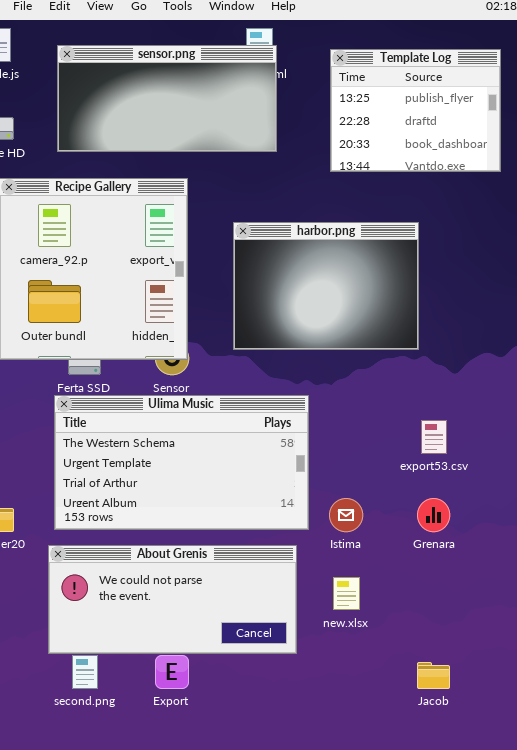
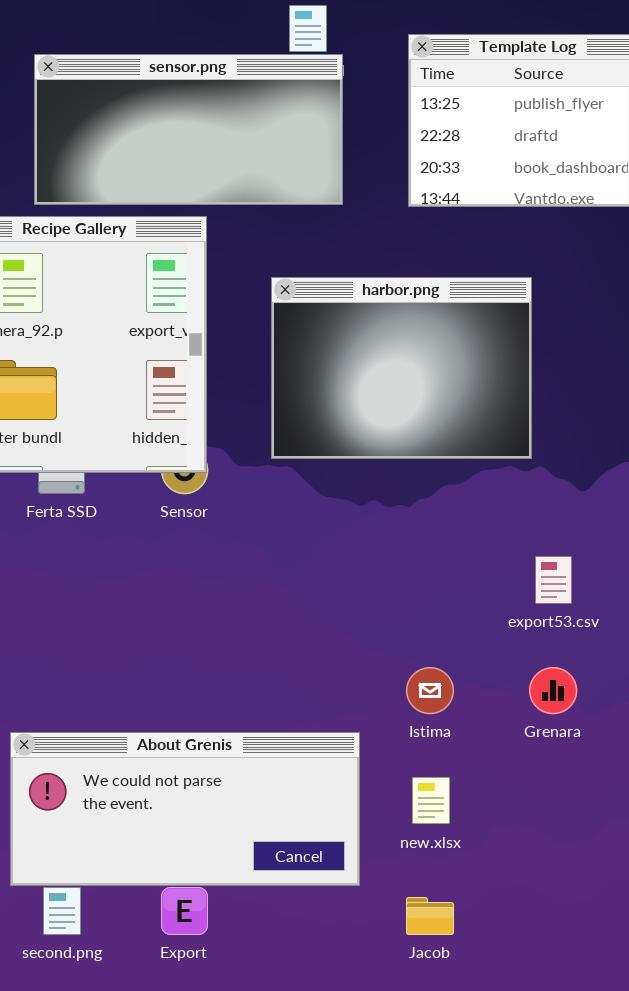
sensor.png: [57,45,277,152] -> [34,54,343,205], moved
Ulima Music: [54,395,309,530] -> none, closed
Jacob: [417,662,450,689] -> [406,897,454,935], moved

